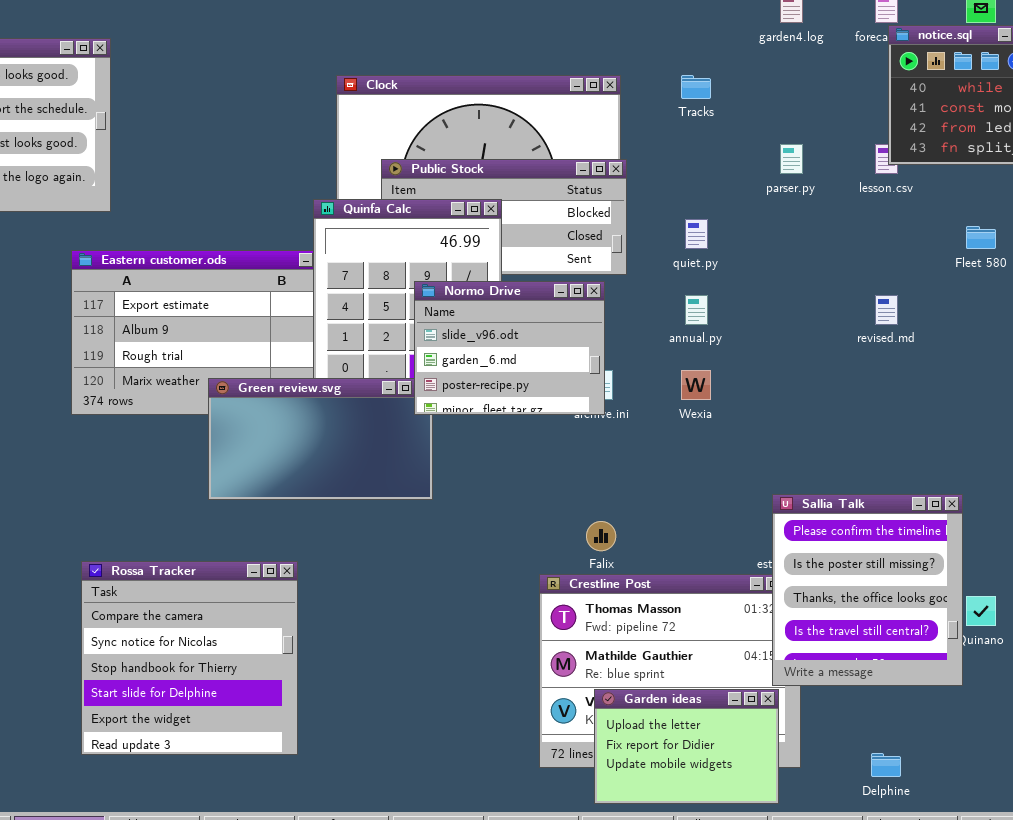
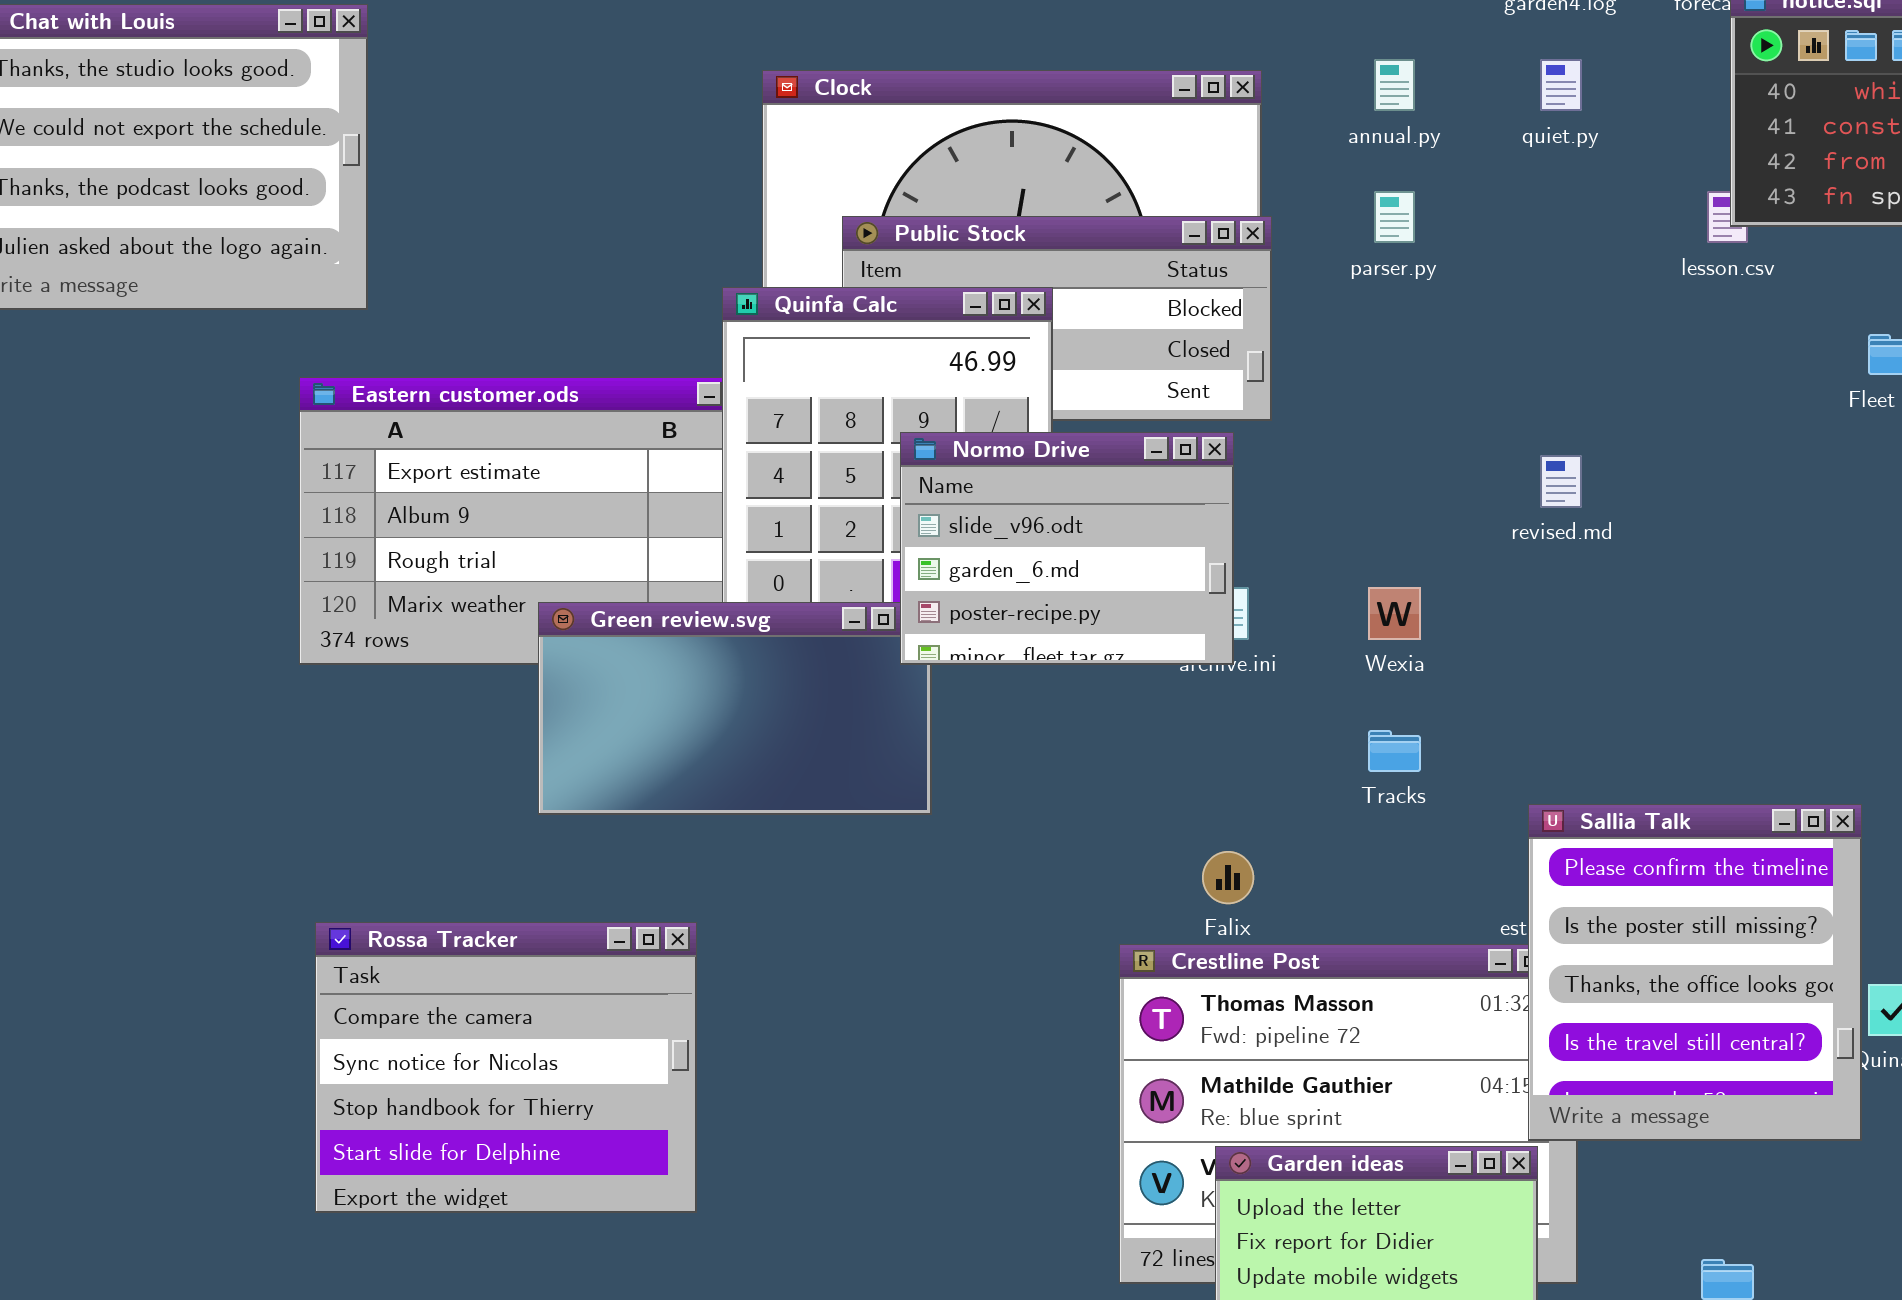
Tracks: [681,75,711,99] -> [1368,730,1421,772], moved
parser.py: [780,144,803,174] -> [1374,191,1415,243], moved
quiet.py: [685,219,708,249] -> [1540,59,1582,111], moved
annual.py: [685,295,708,325] -> [1374,59,1415,111], moved
revised.md: [875,295,898,325] -> [1540,455,1582,508], moved
Rossa Tracker: [81,561,298,755] -> [315,922,697,1213], resized

